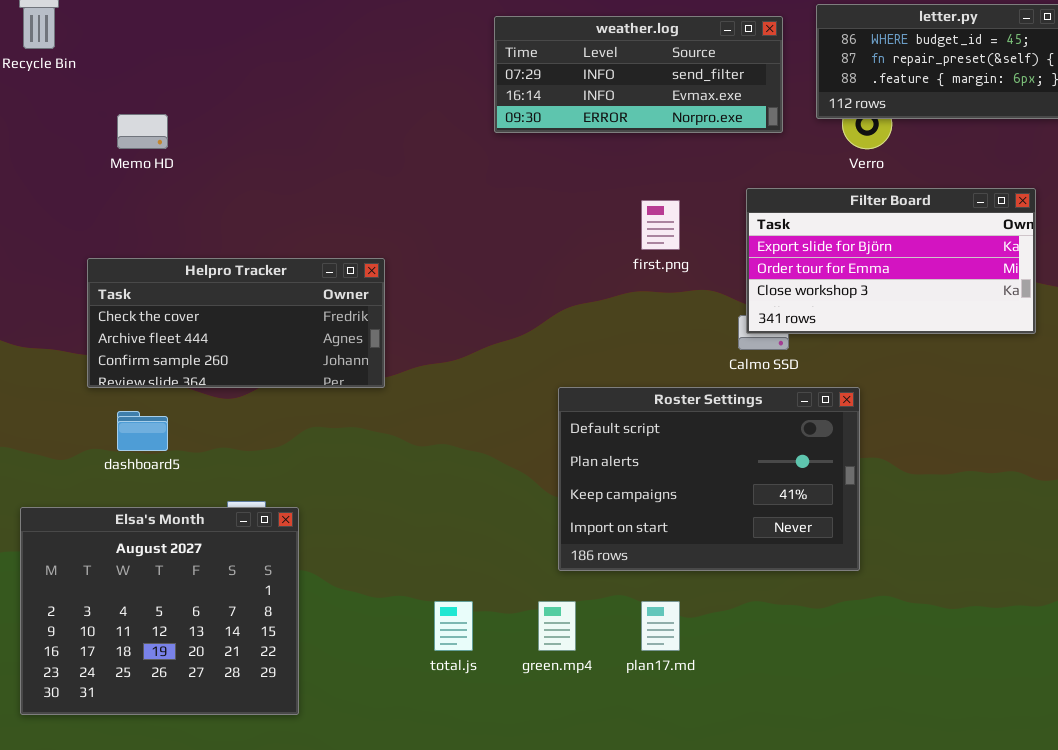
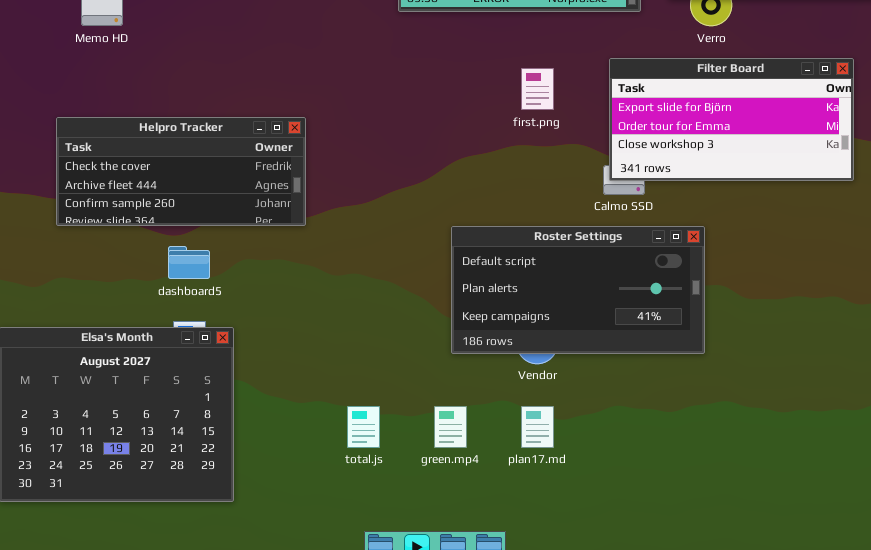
Roster Settings: [558,387,860,571] -> [451,226,705,354], resized
dashboard5: [117,411,168,451] -> [168,246,210,279], moved

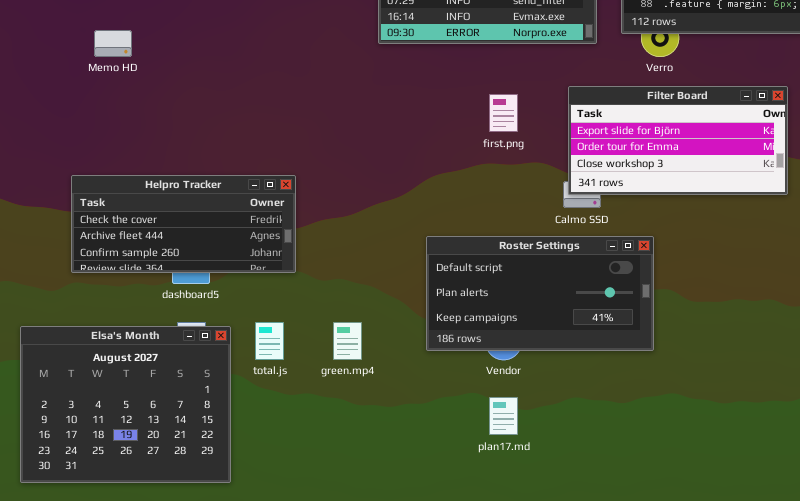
Helpro Tracker: [56,117,306,226] -> [71,175,296,273], moved
total.js: [347,406,380,448] -> [255,322,284,360], moved
green.mp4: [434,406,467,448] -> [333,322,362,360], moved

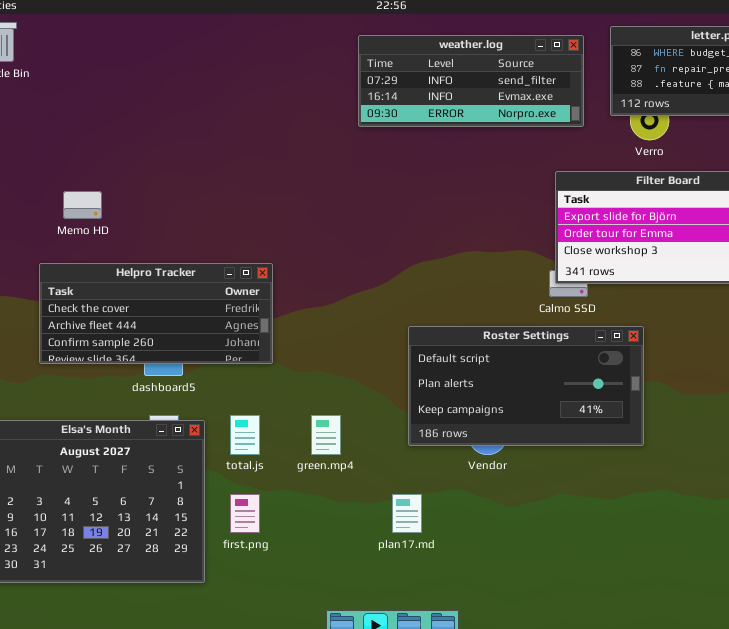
Memo HD: [94,30,132,57] -> [63,191,102,219], moved
first.png: [489,94,518,132] -> [230,494,260,533], moved
plan17.md: [489,397,518,435] -> [392,494,422,533], moved

